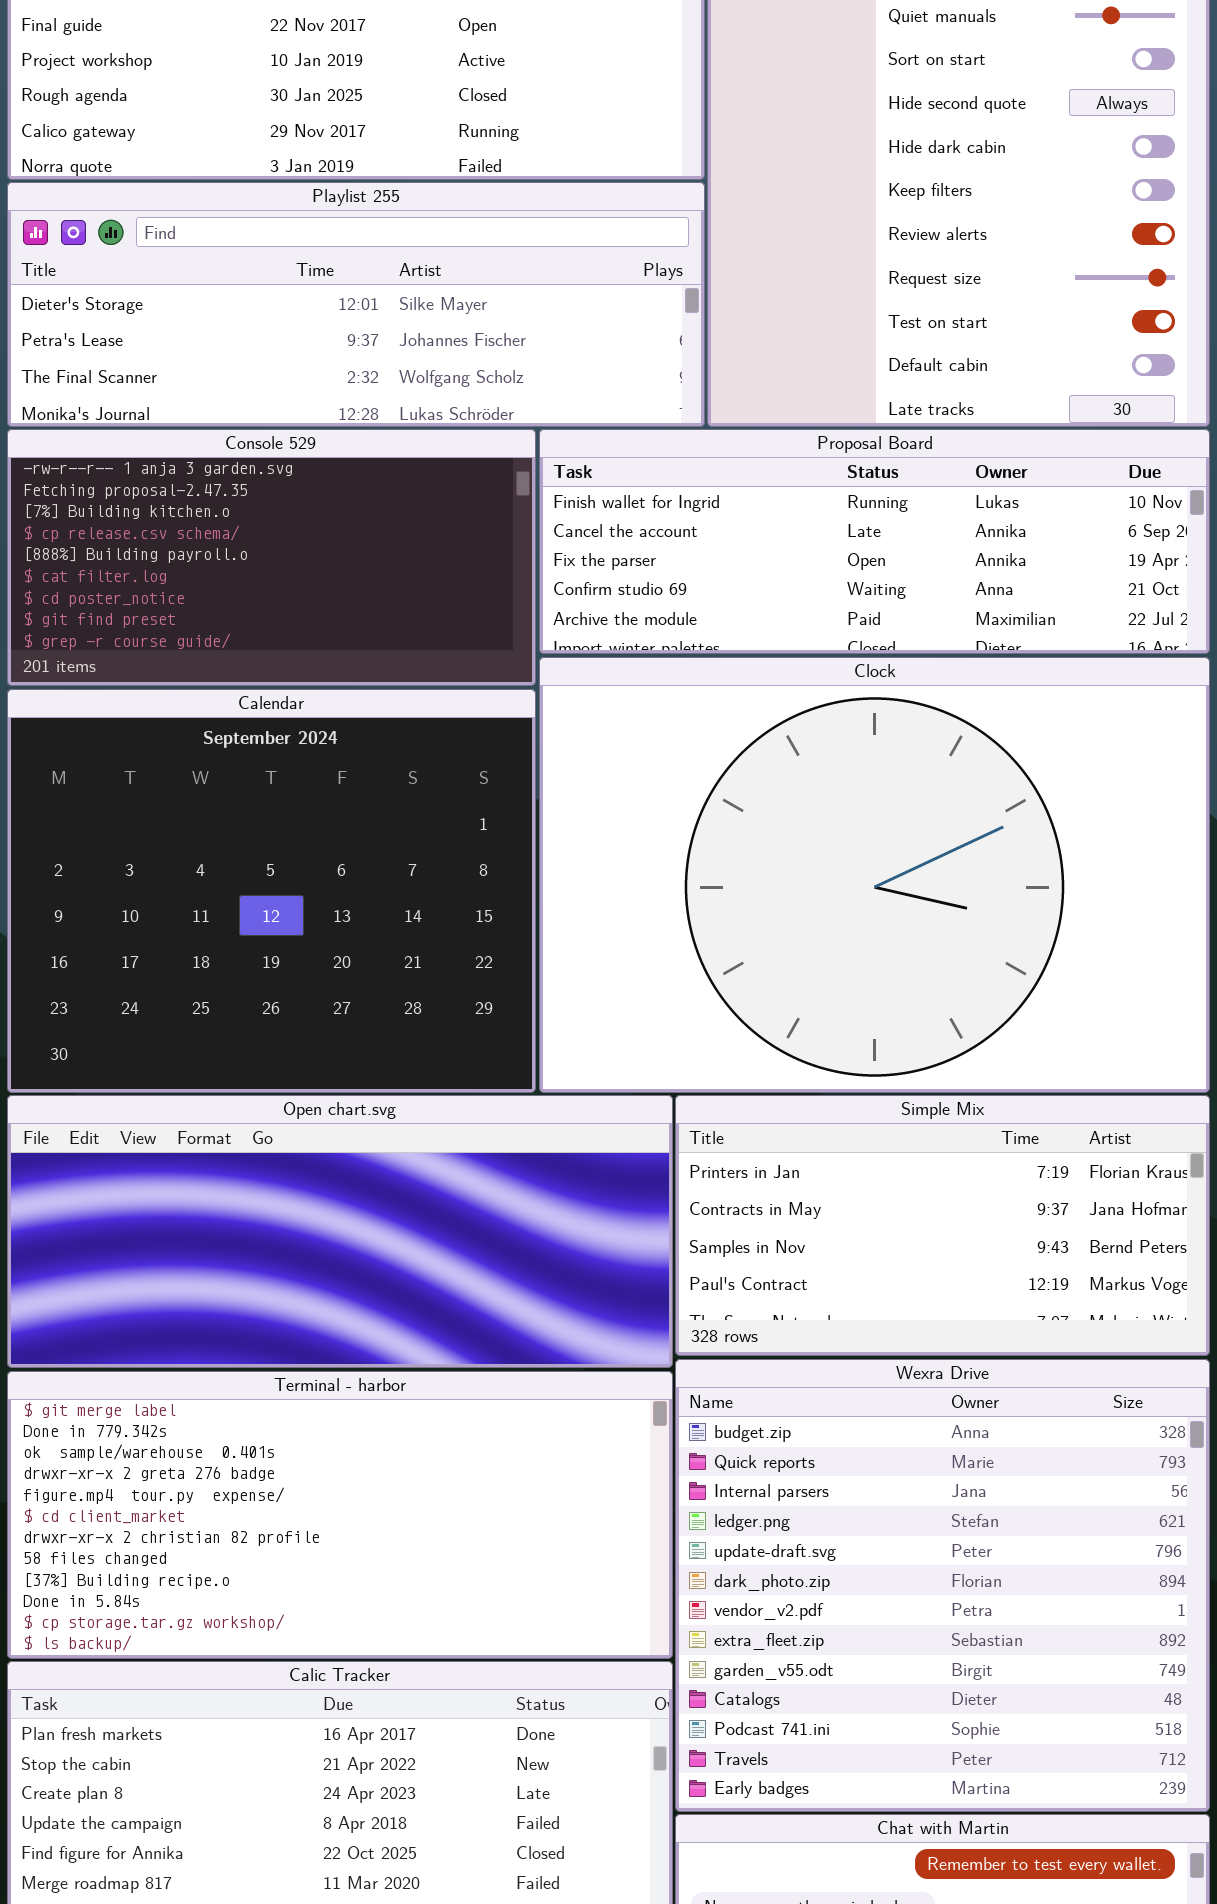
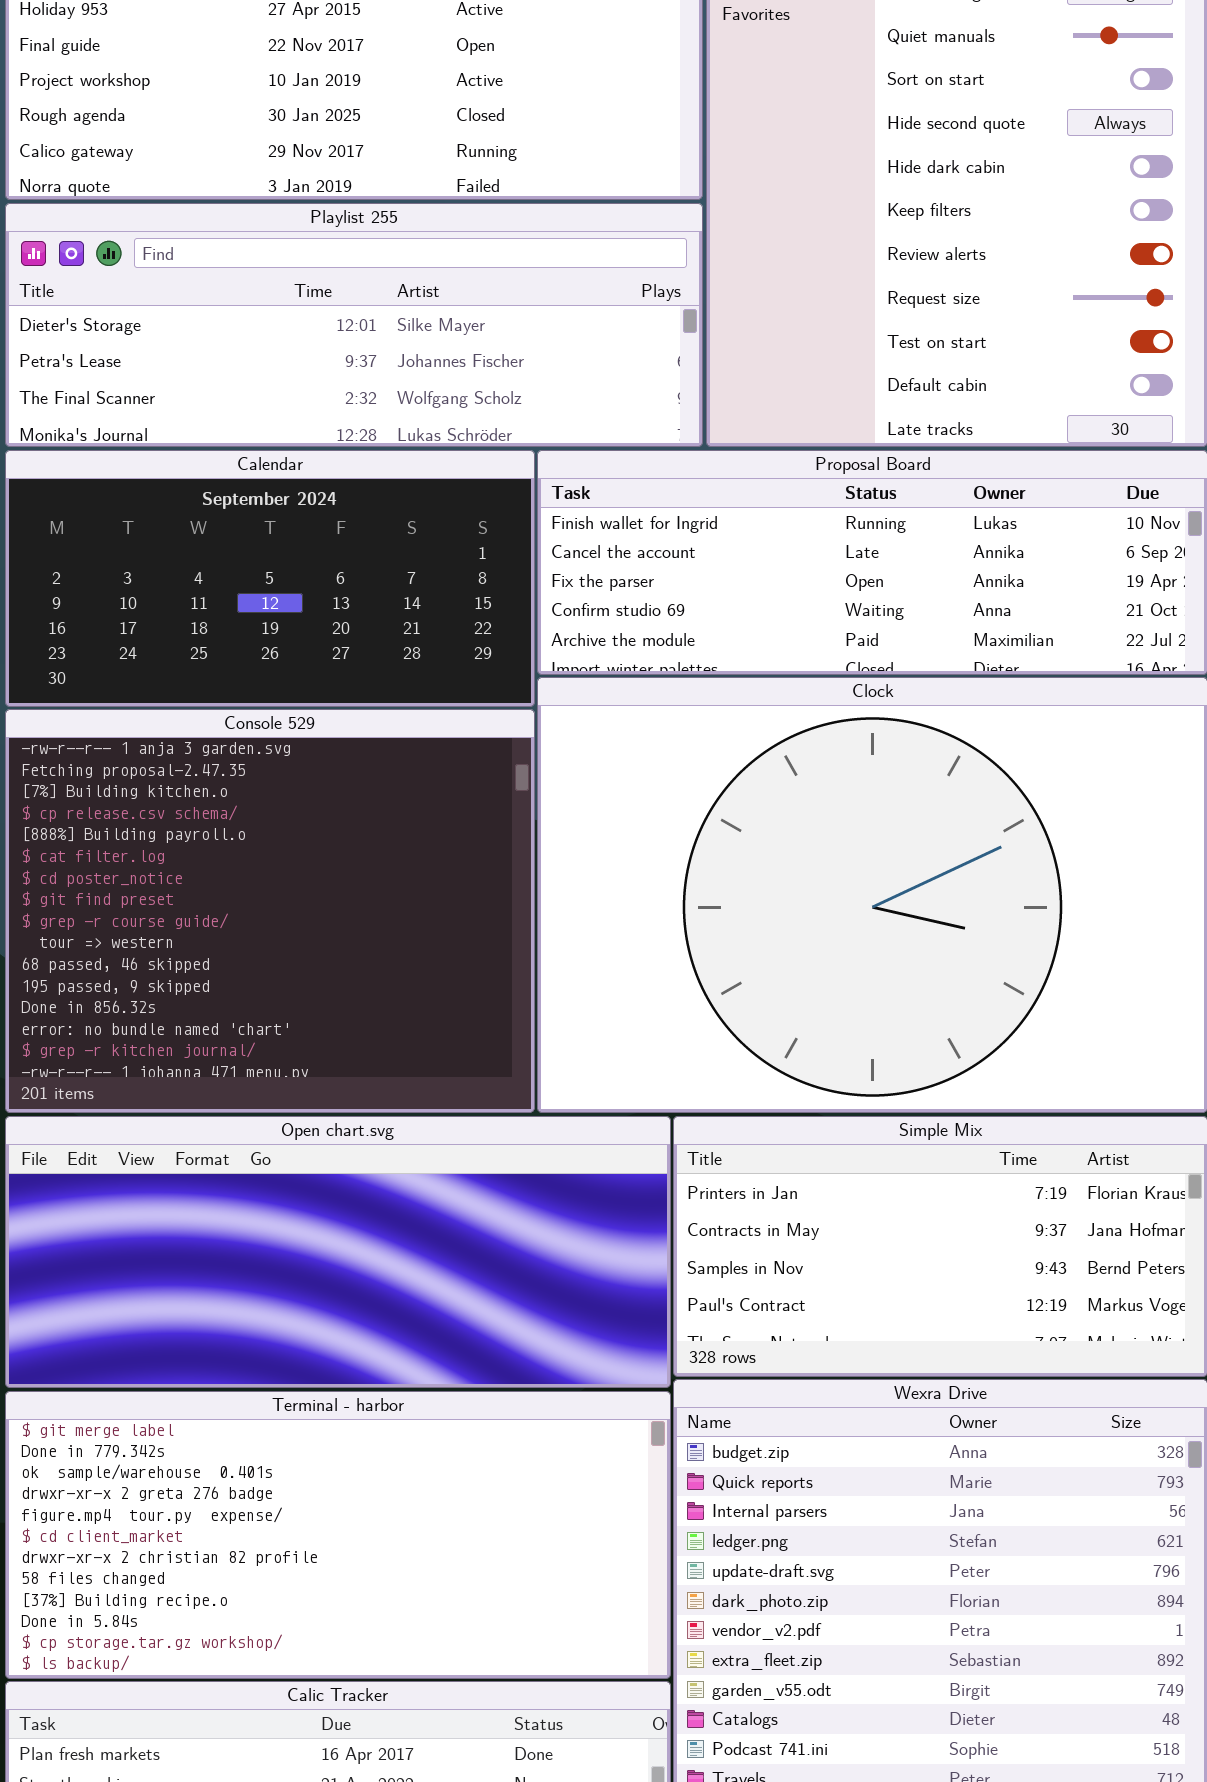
Console 529: [7,429,536,686] -> [5,709,535,1113], moved, resized
Calendar: [7,689,536,1093] -> [5,450,535,707], moved, resized

